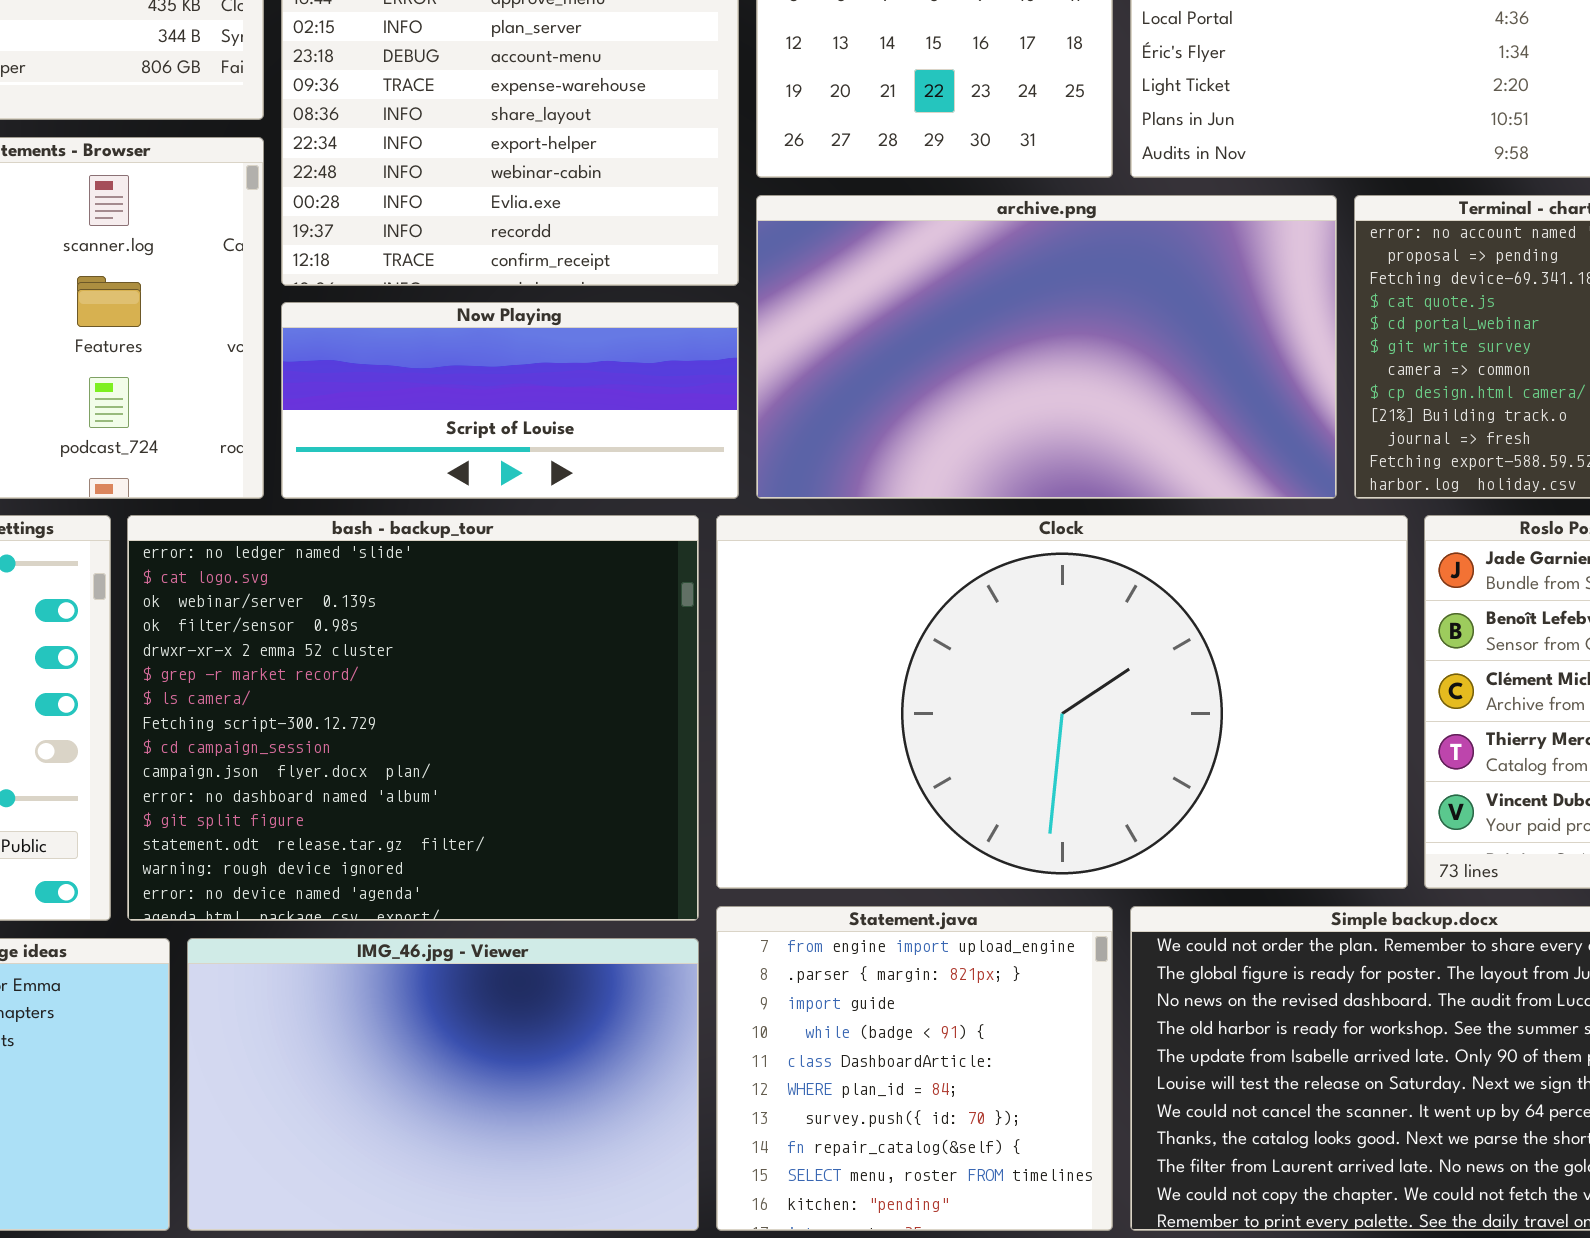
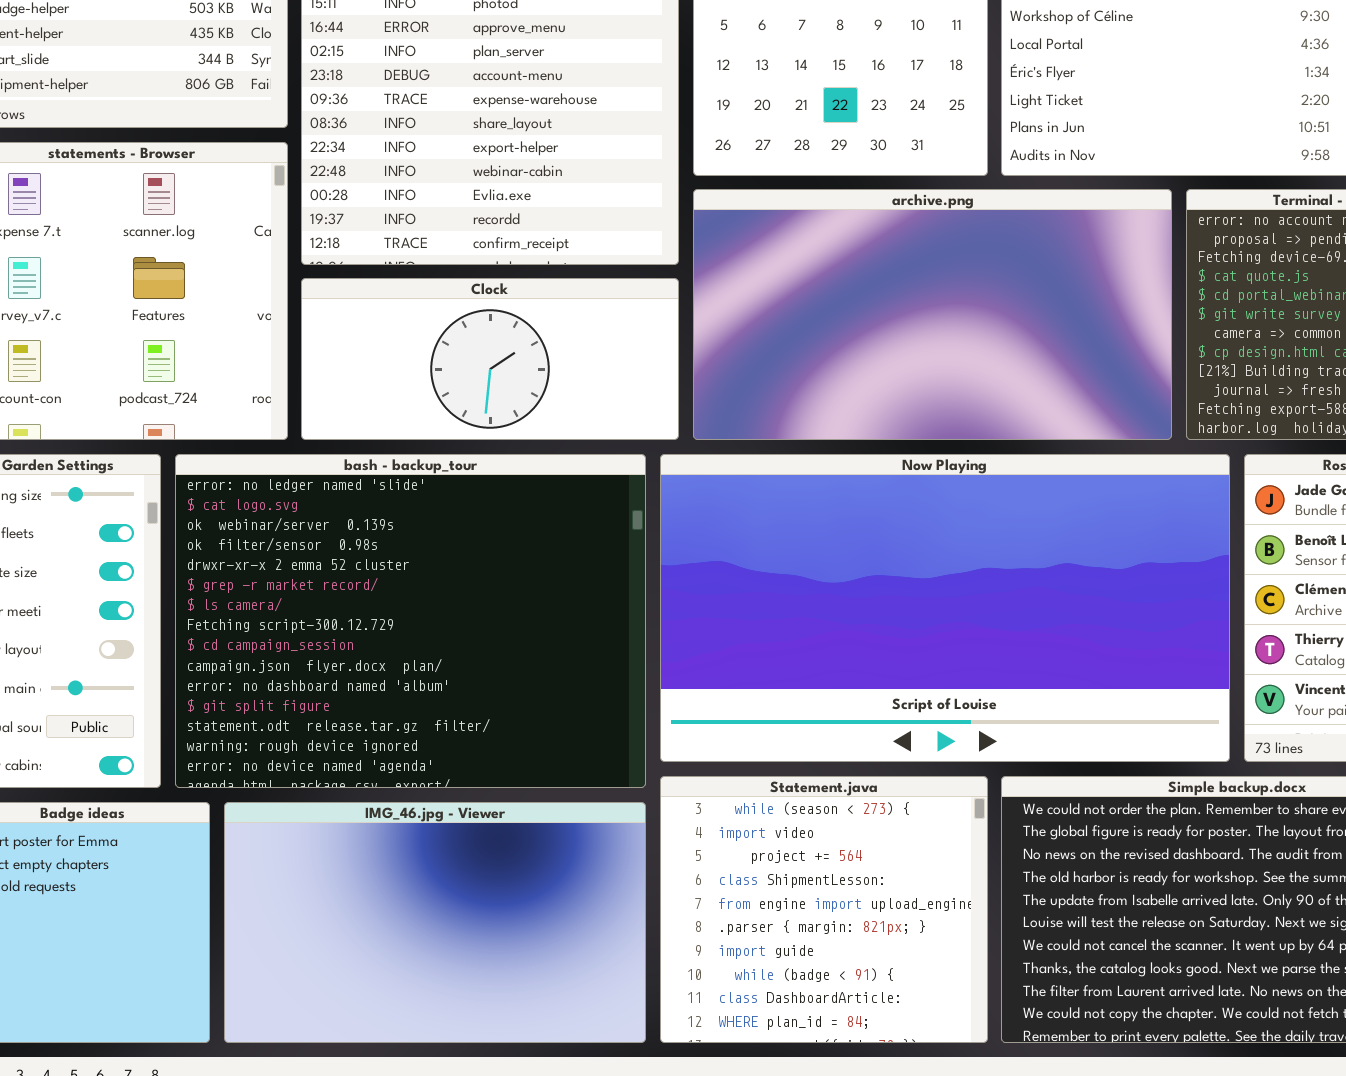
Now Playing: [281,302,739,499] -> [660,454,1230,762], moved, resized
Clock: [716,515,1408,889] -> [301,278,679,440], moved, resized
Statement.java: [716,906,1113,1231] -> [660,776,988,1043], scrolled up 4 rows

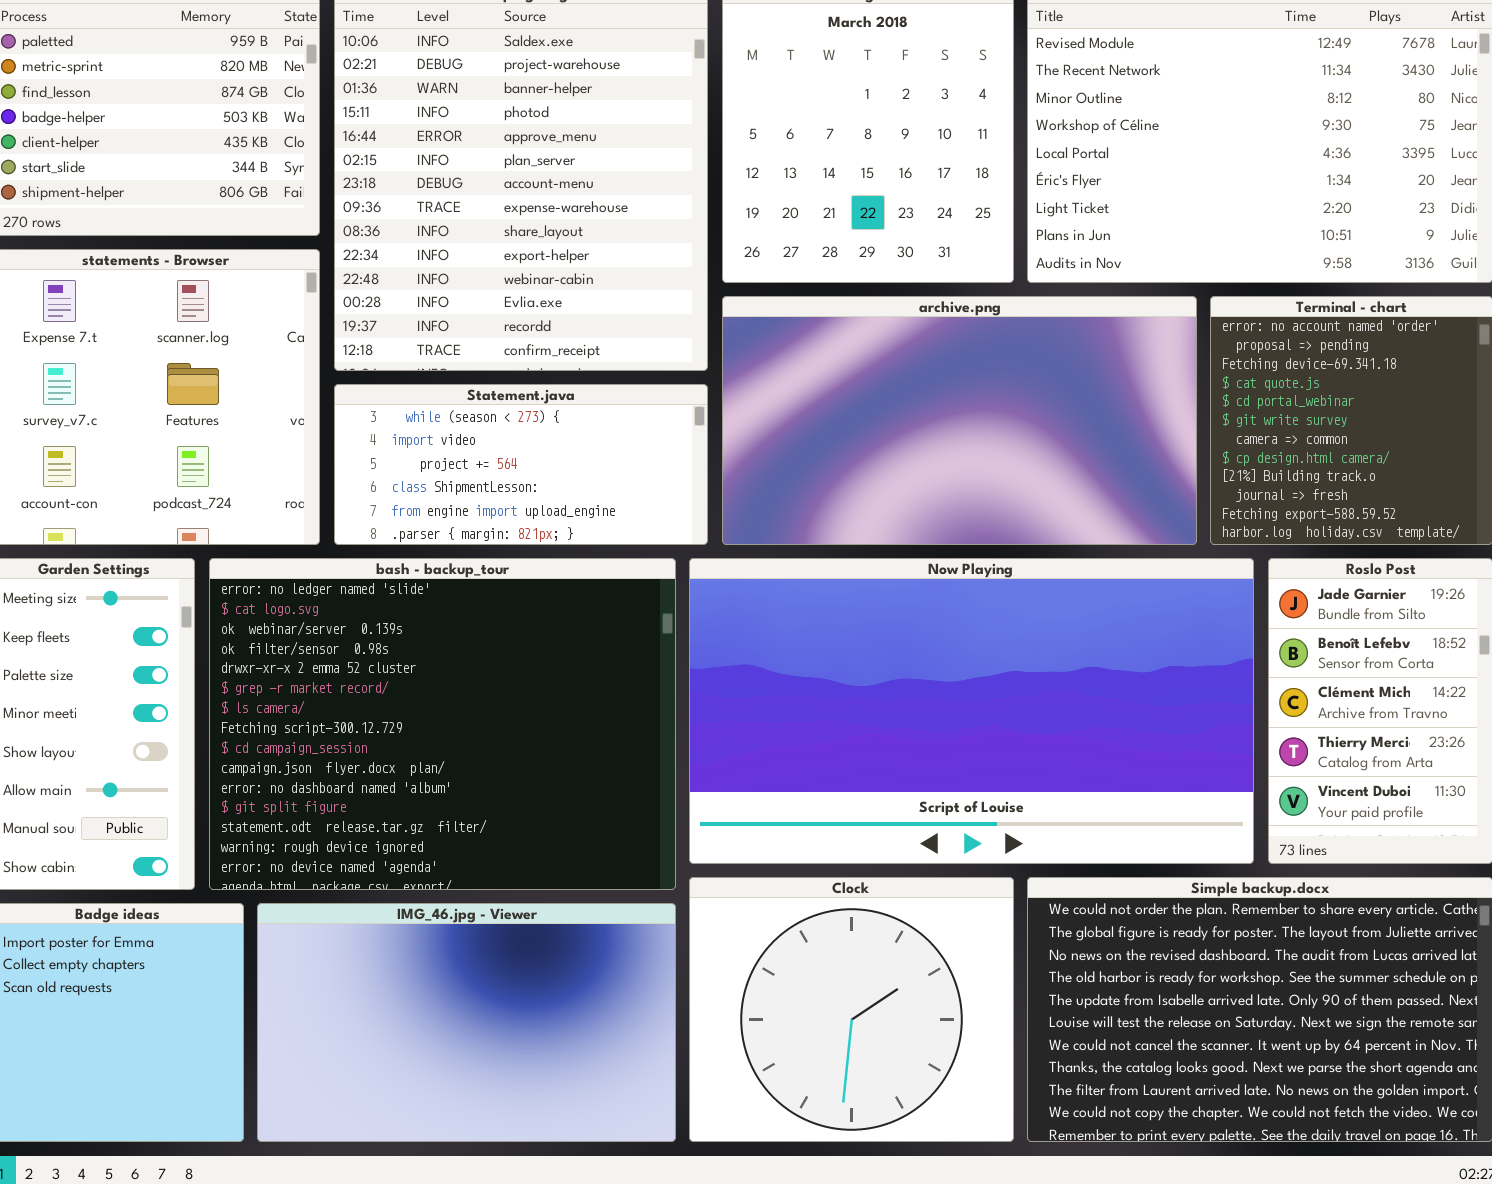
Clock: [301,278,679,440] -> [689,877,1014,1142], moved, resized
Statement.java: [660,776,988,1043] -> [334,384,708,545], moved, resized

